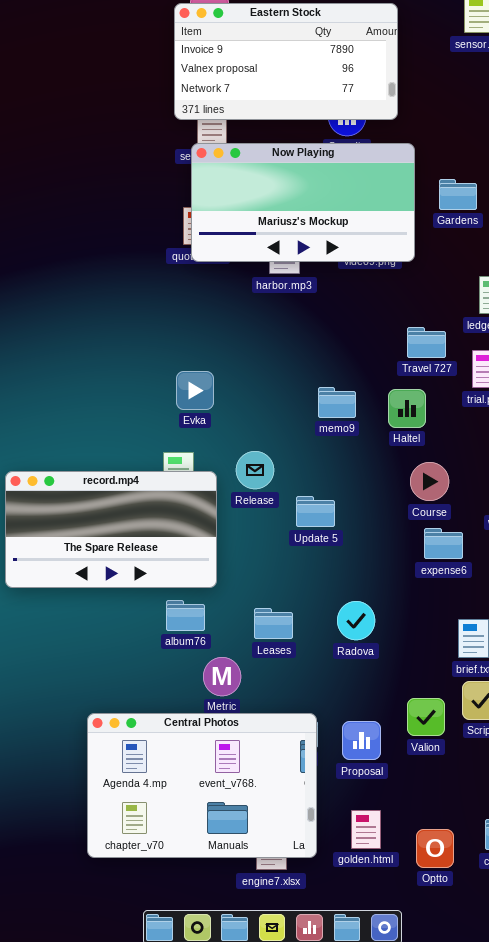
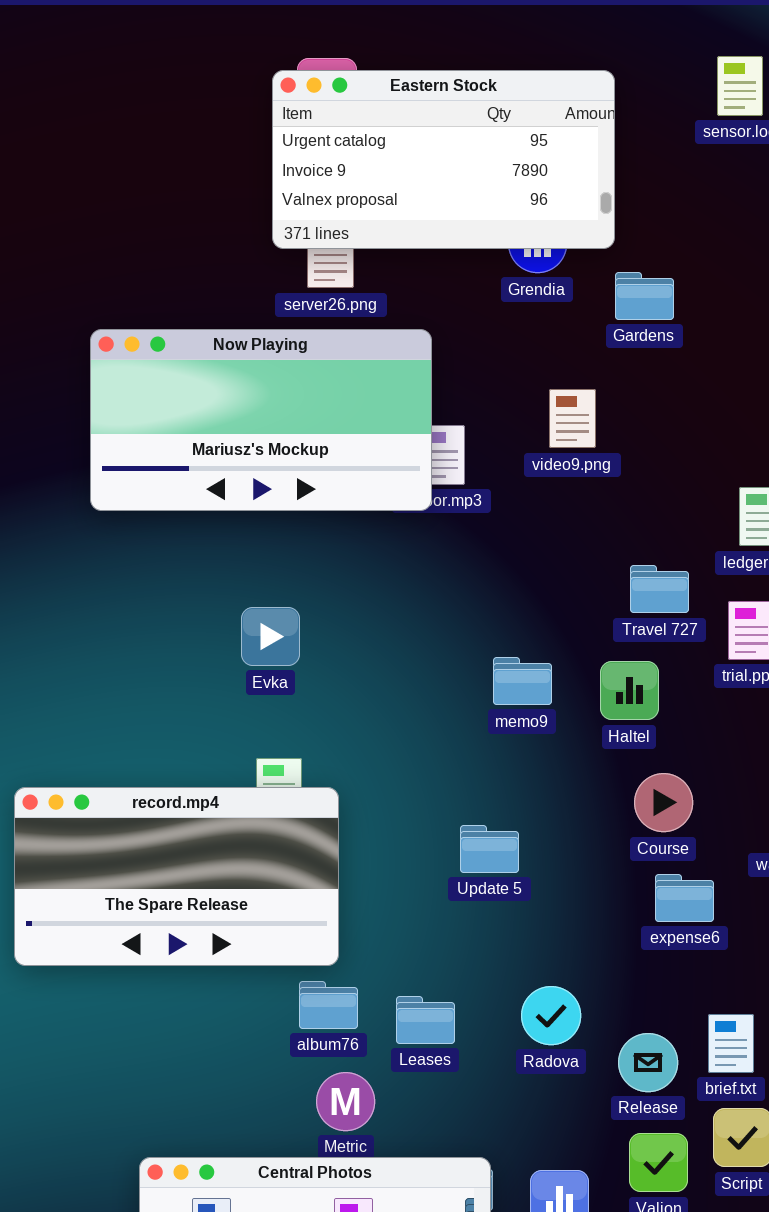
Eastern Stock: [174,3,398,120] -> [272,70,615,249], scrolled up 1 row
Now Playing: [191,143,415,262] -> [90,329,432,511], moved
Gardens: [439,179,477,210] -> [615,272,674,320], moved
Evka: [176,371,214,410] -> [241,607,300,666], moved
Release: [236,451,274,489] -> [618,1033,678,1092], moved
album76: [166,600,205,631] -> [299,981,358,1029], moved

